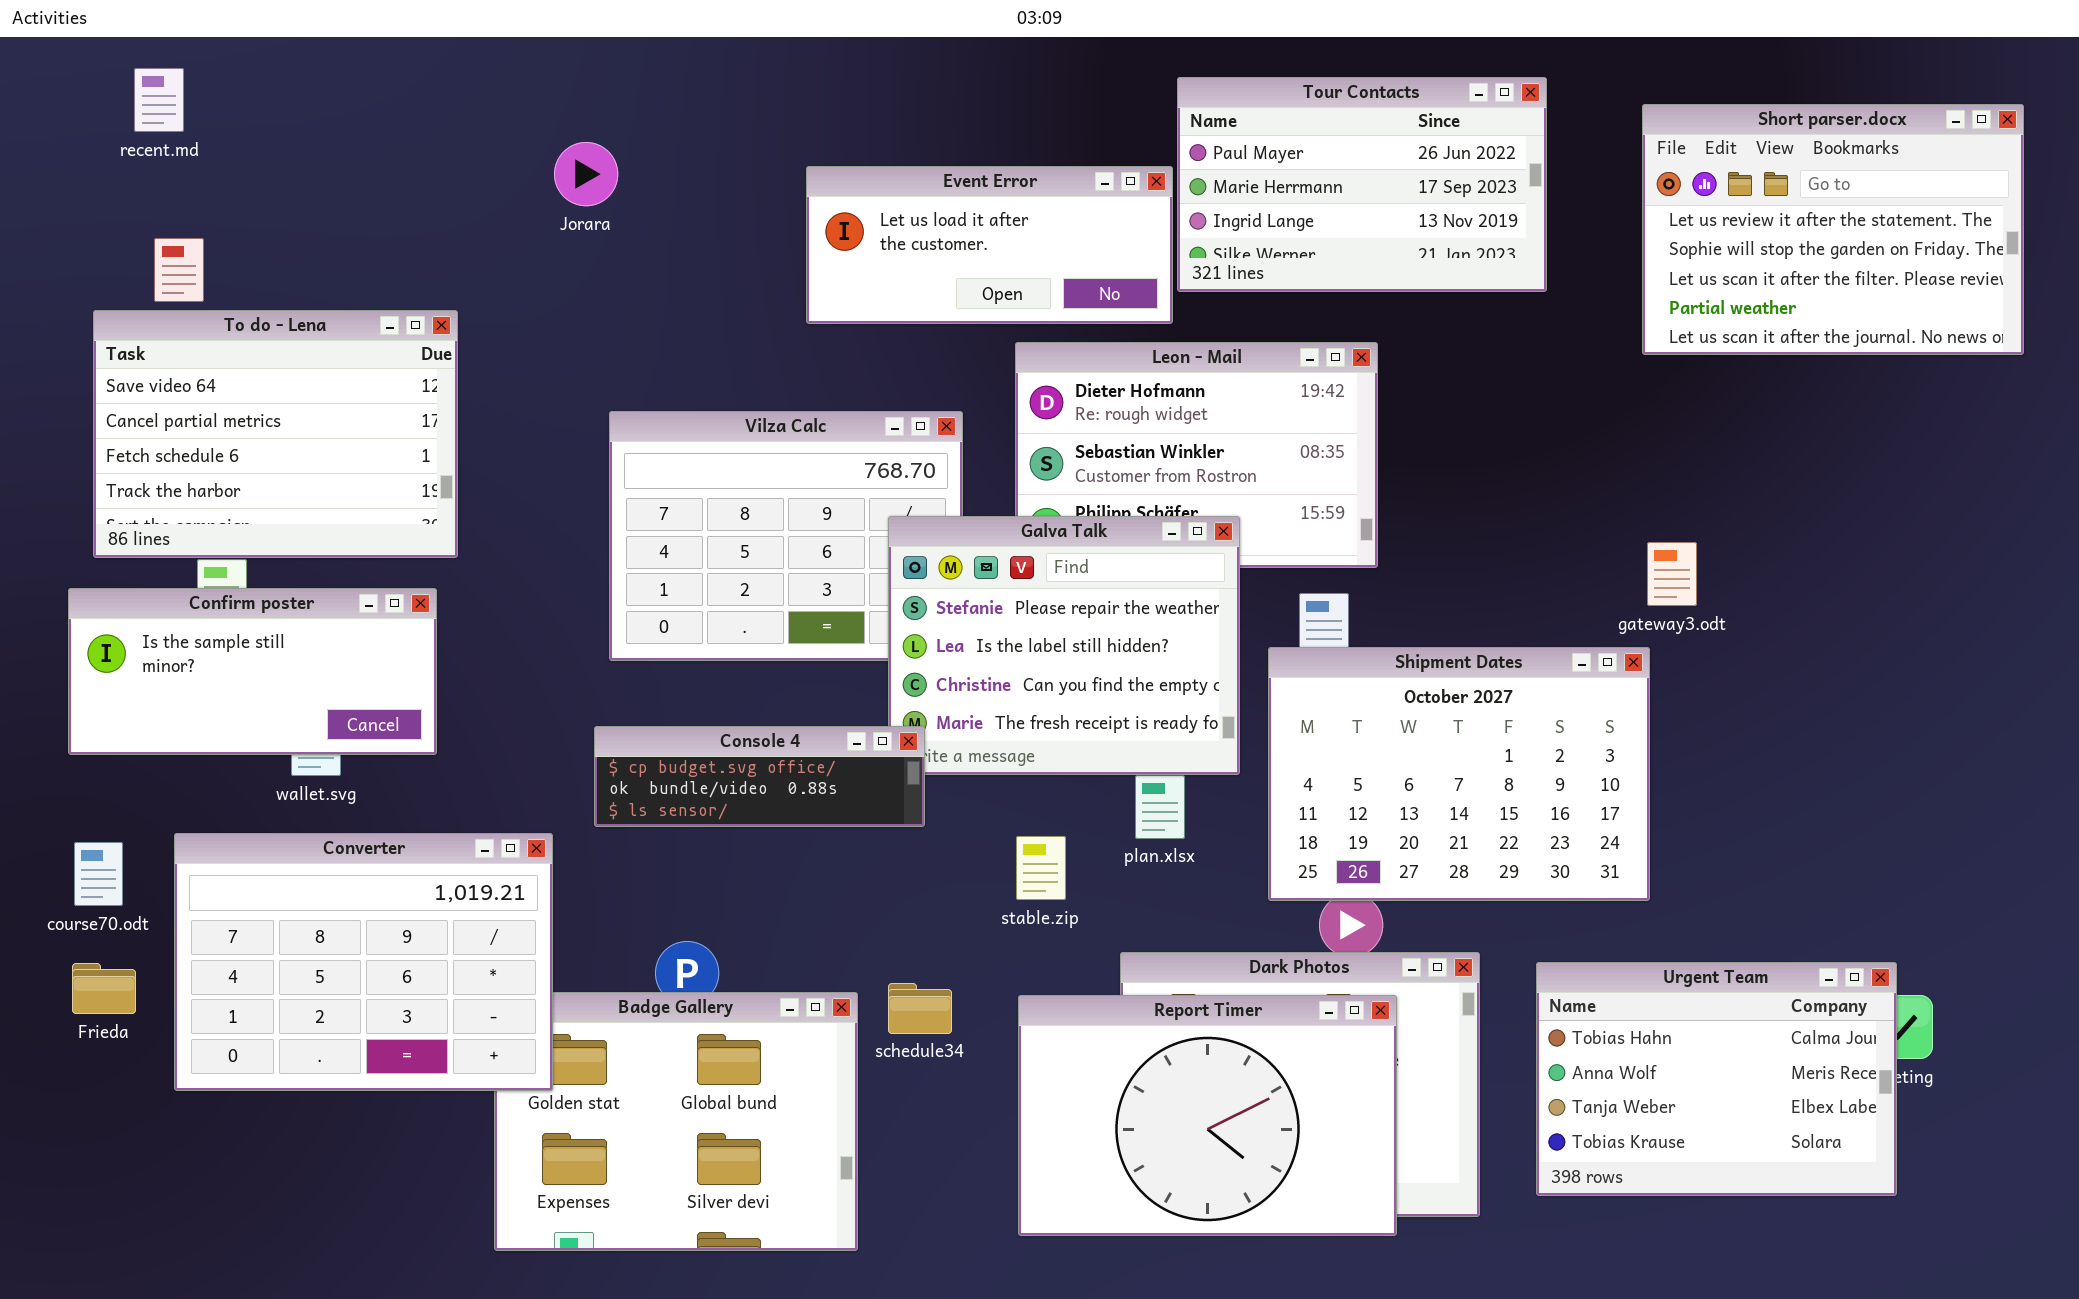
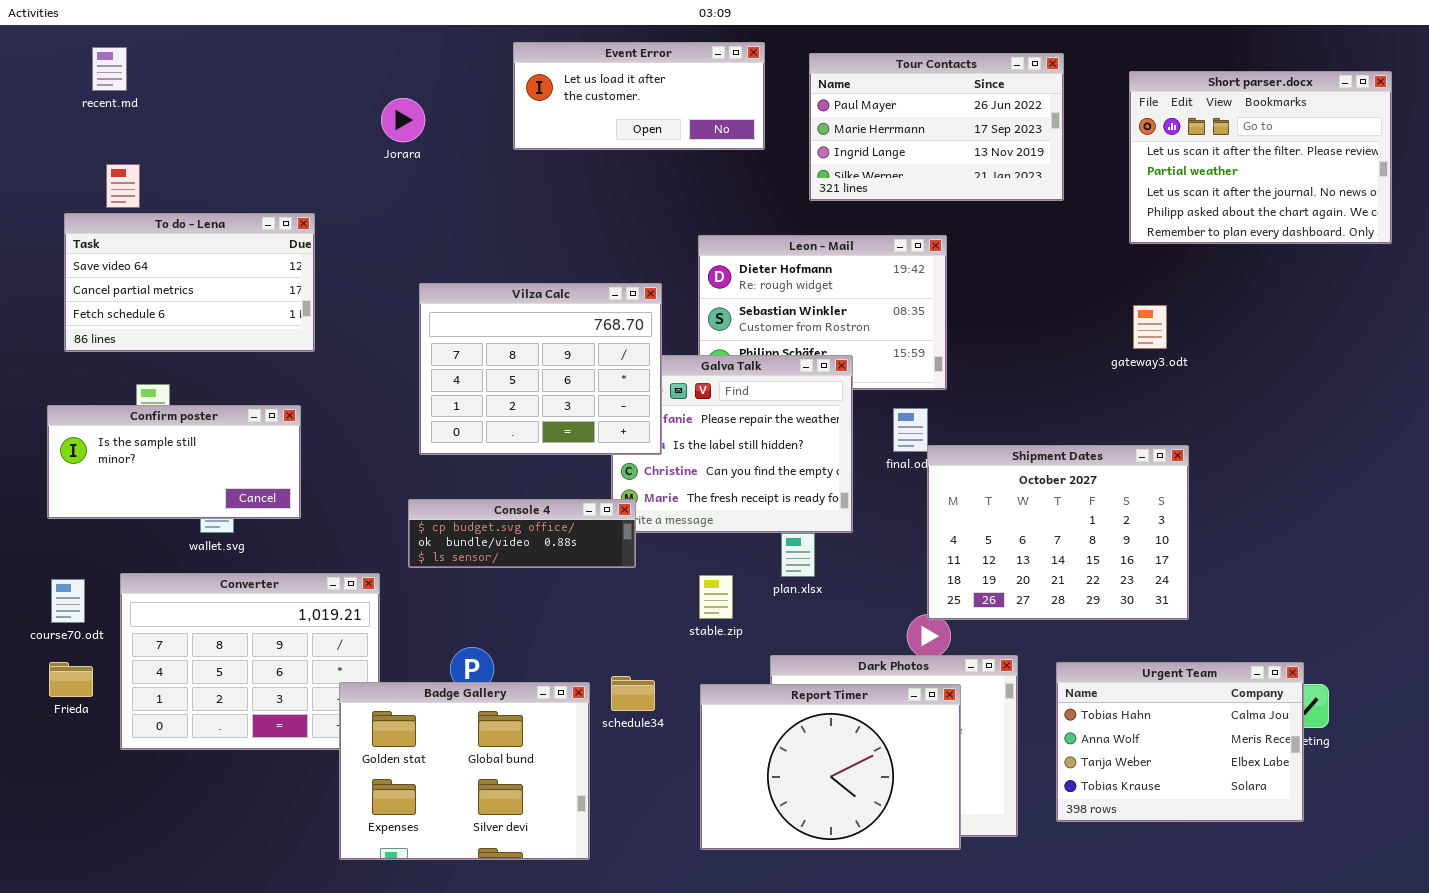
Short parser.docx: [1642,104,2024,355] -> [1129,71,1392,244], scrolled down 2 rows
Event Error: [806,166,1173,324] -> [513,42,765,150], moved
To do - Lena: [93,310,458,558] -> [64,213,315,352], resized
Vilza Calc: [609,411,963,661] -> [419,283,662,455], raised
gateway3.odt: [1647,542,1697,606] -> [1133,305,1167,349], moved
Shipment Dates: [1268,647,1650,901] -> [927,445,1189,620], moved
Badge Gallery: [494,992,858,1251] -> [339,682,590,860], raised

